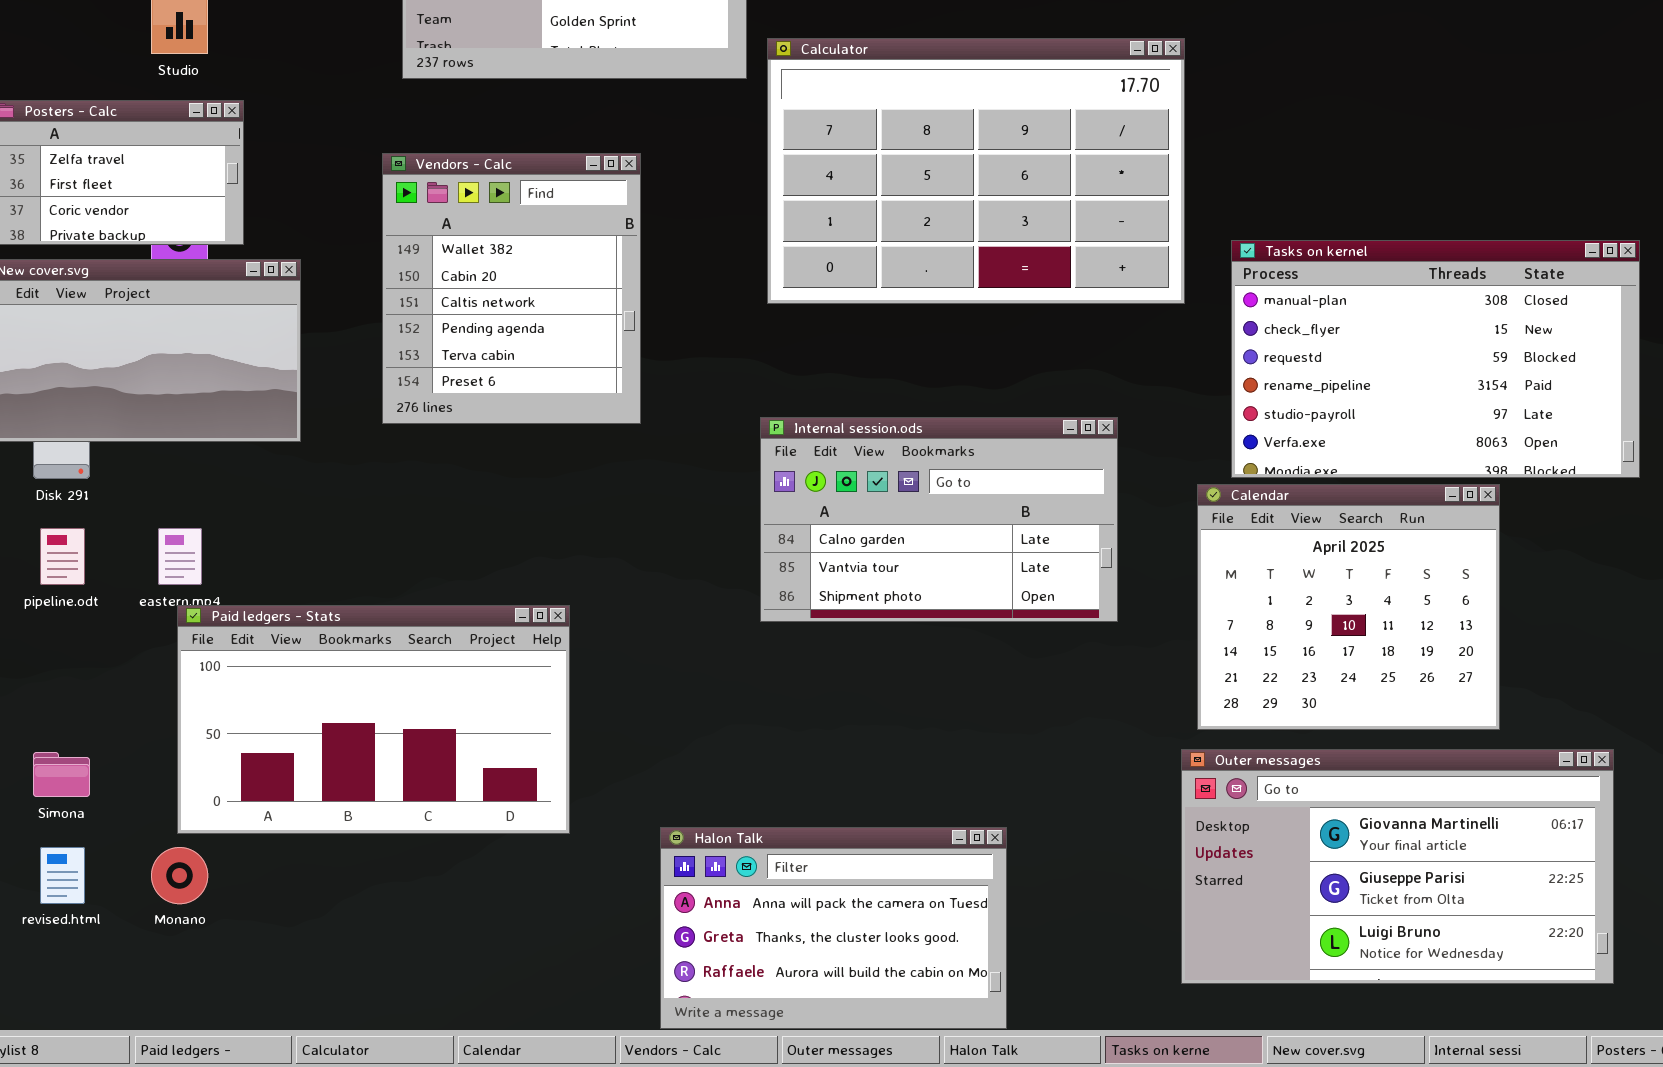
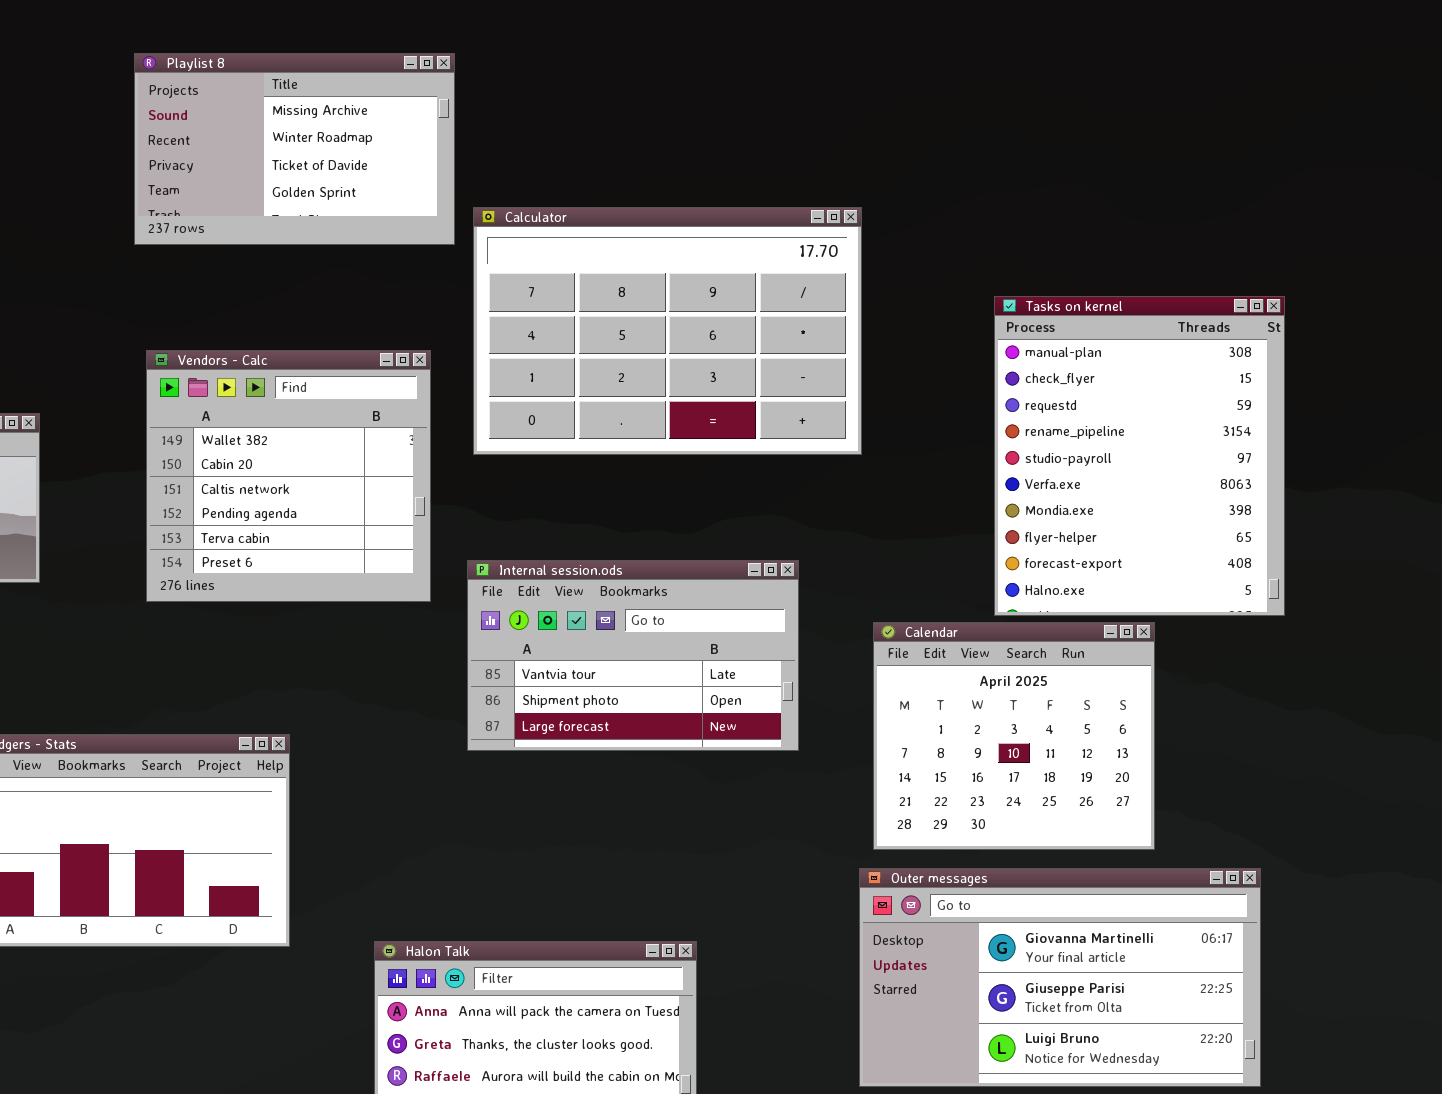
Vendors - Calc: [382,153,641,424] -> [146,350,431,602], moved, resized
Tasks on kernel: [1231,240,1640,478] -> [994,296,1285,616], resized
Internal session.ods: [760,417,1118,622] -> [467,560,799,751], scrolled down 1 row

